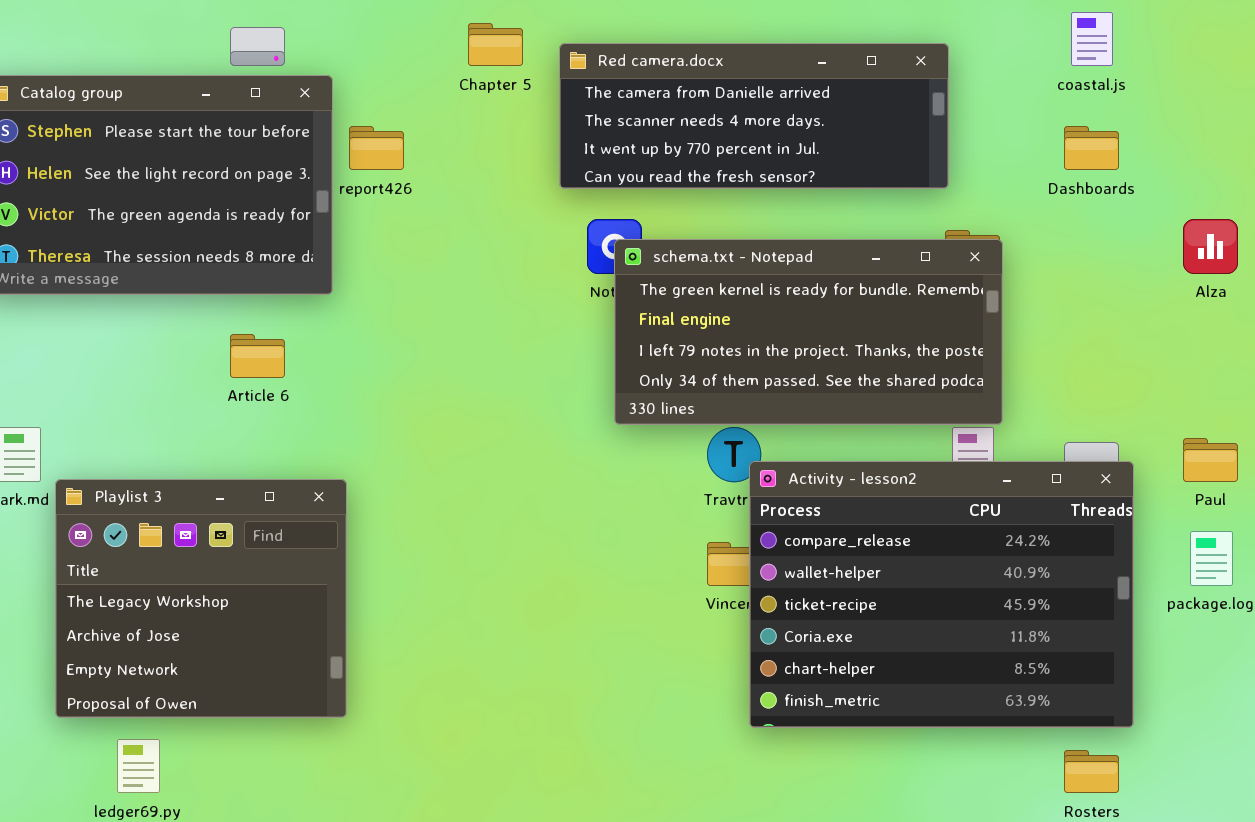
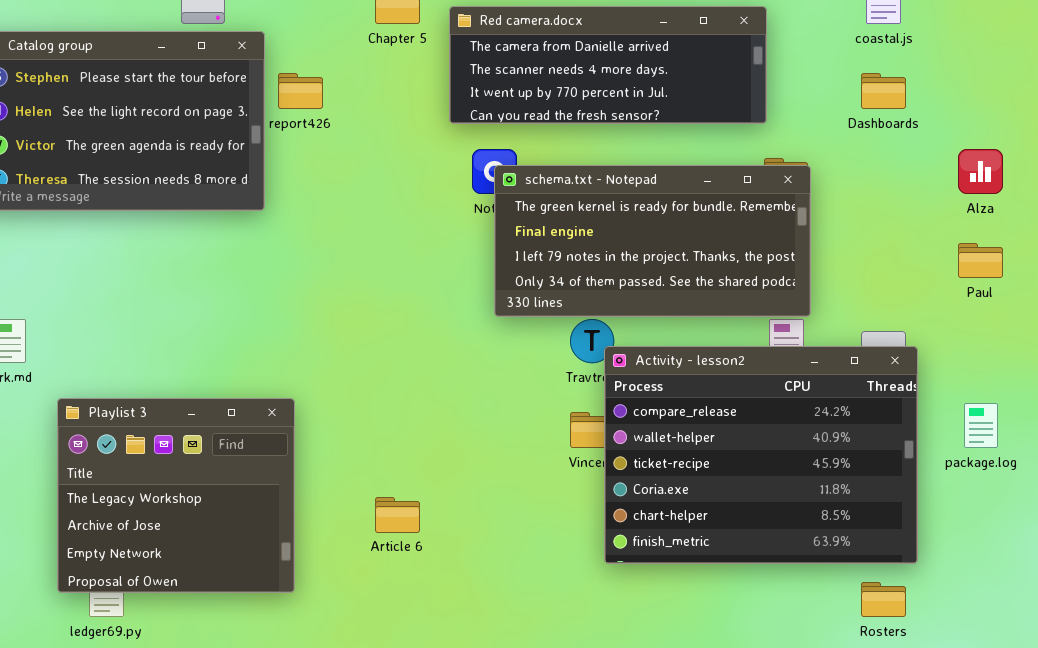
Article 6: [230,334,285,378] -> [375,497,420,533], moved
Paul: [1183,438,1238,482] -> [958,243,1003,278], moved
Playlist 3: [55,479,347,718] -> [57,398,295,593], moved

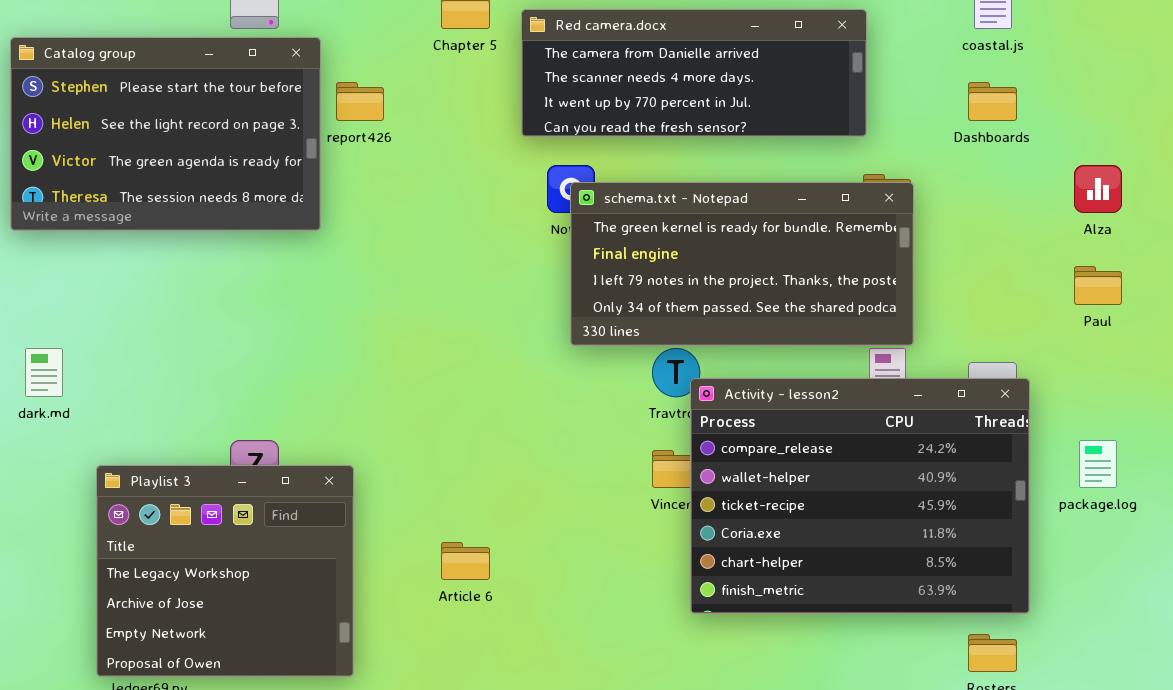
Playlist 3: [57,398,295,593] -> [96,465,354,677], moved

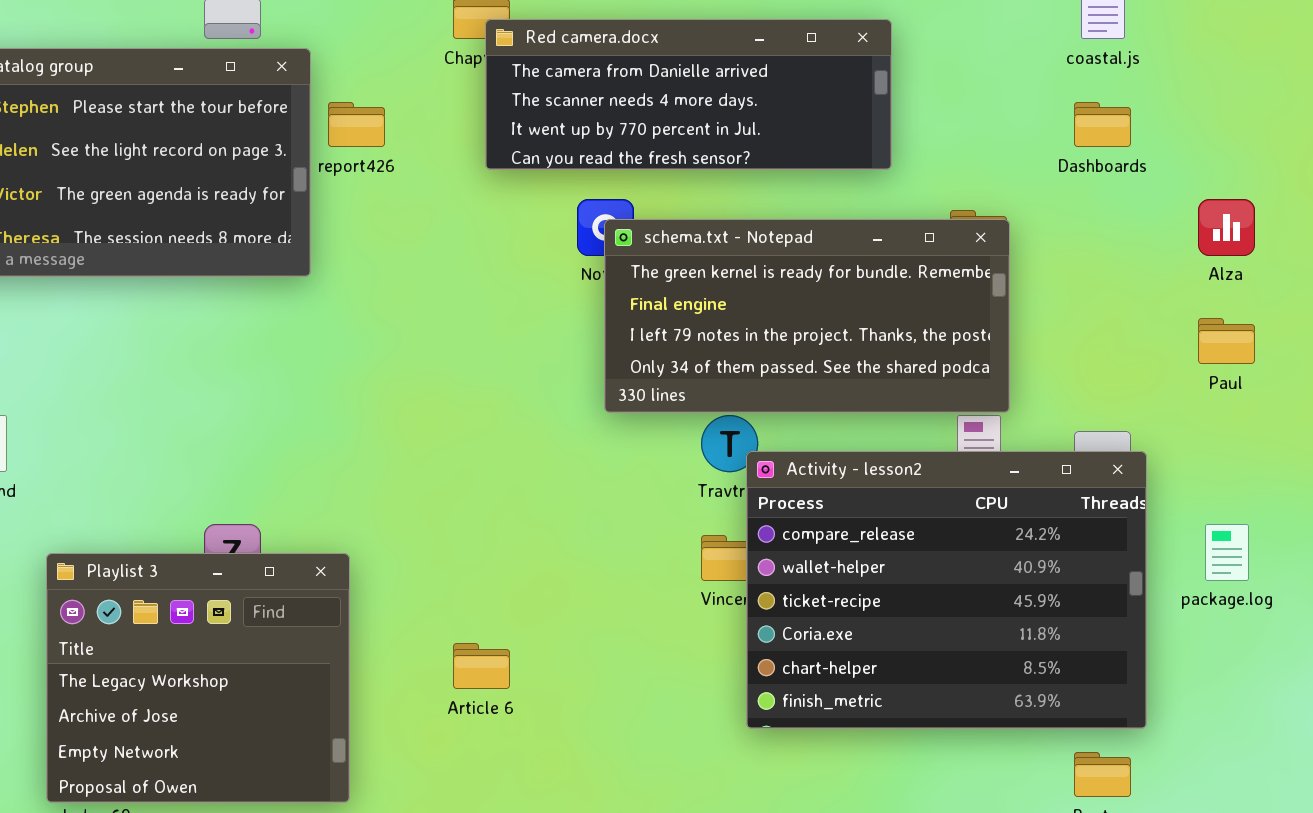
Red camera.docx: [521,9,867,137] -> [485,19,892,170], moved

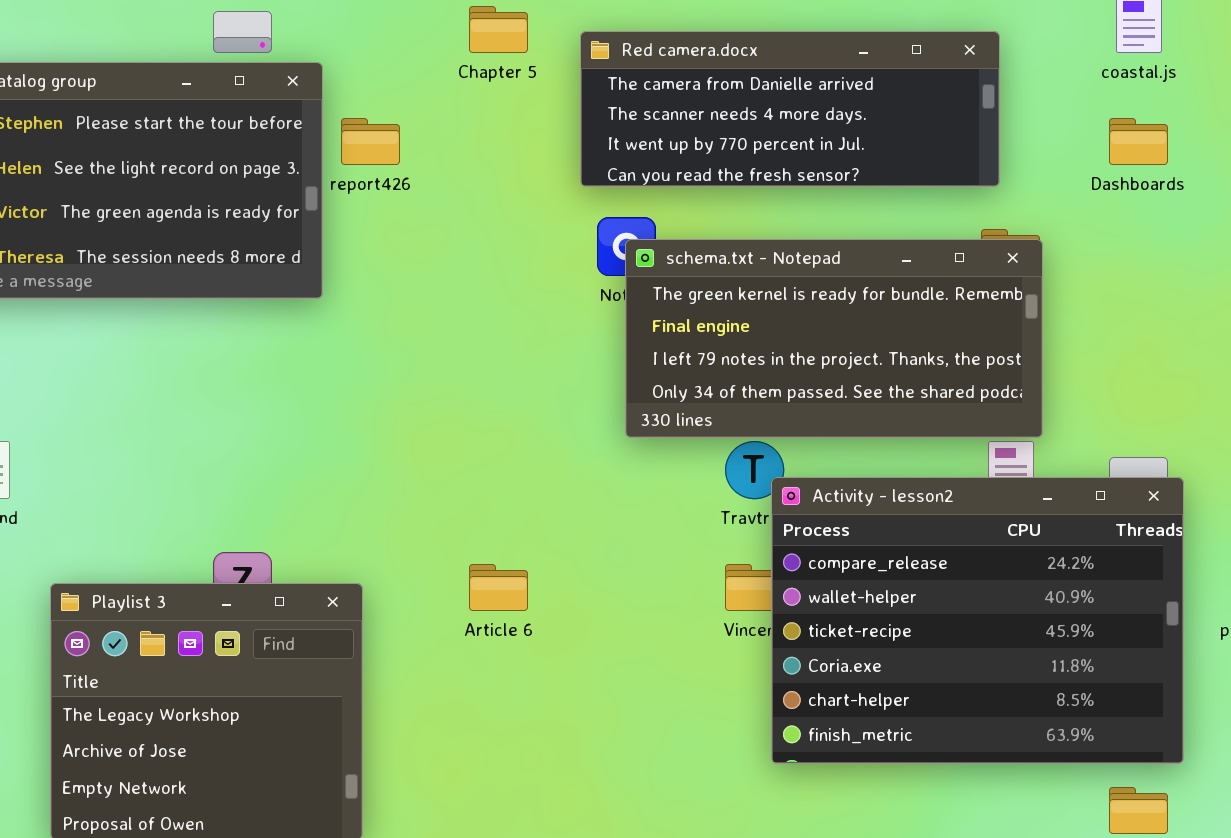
Red camera.docx: [485,19,892,170] -> [580,31,1000,187], moved
Article 6: [453,643,510,689] -> [469,564,528,611], moved

